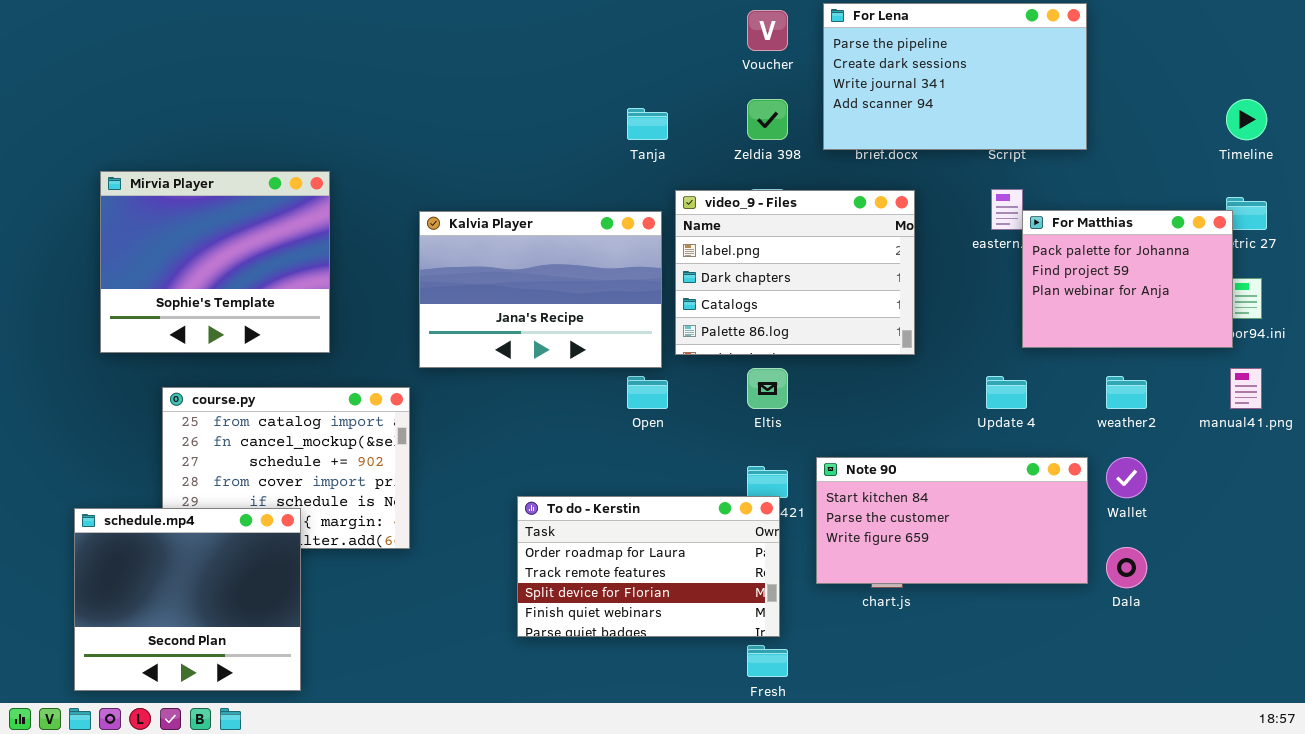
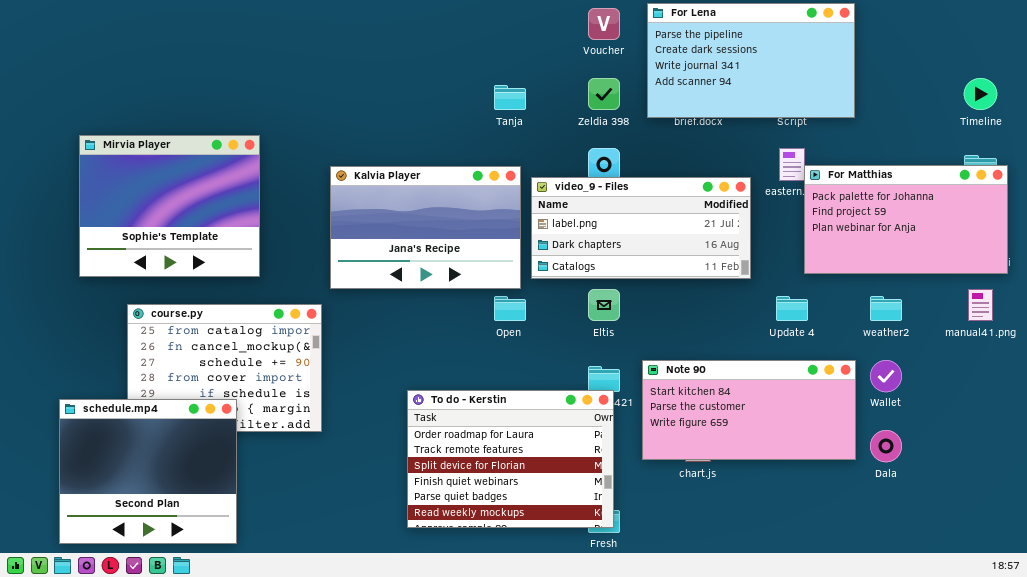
video_9 - Files: [675,190,915,355] -> [531,177,751,279], resized
For Matthias: [1022,210,1233,348] -> [804,165,1008,274], resized
To do - Kerstin: [517,496,780,637] -> [407,390,614,528], resized

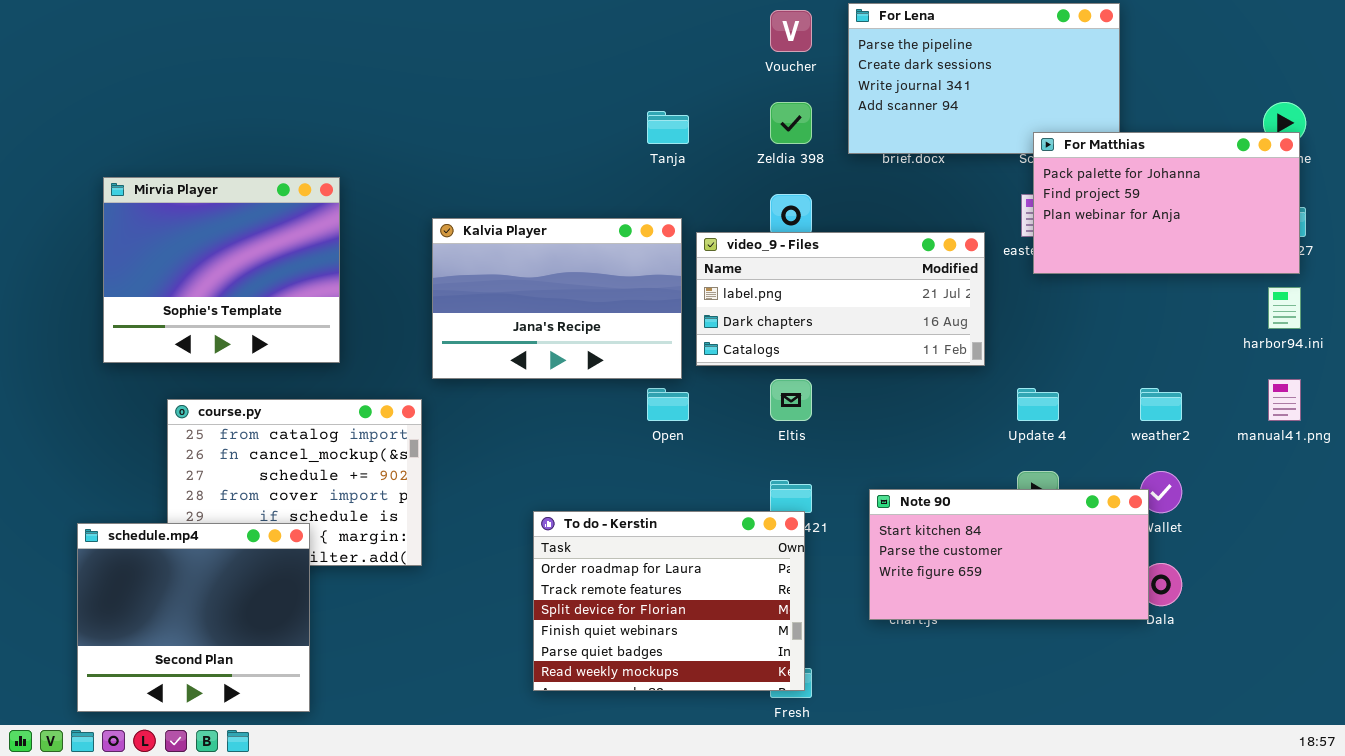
For Matthias: [804,165,1008,274] -> [1033,132,1300,274], moved
Note 90: [642,360,856,460] -> [869,489,1149,620], moved

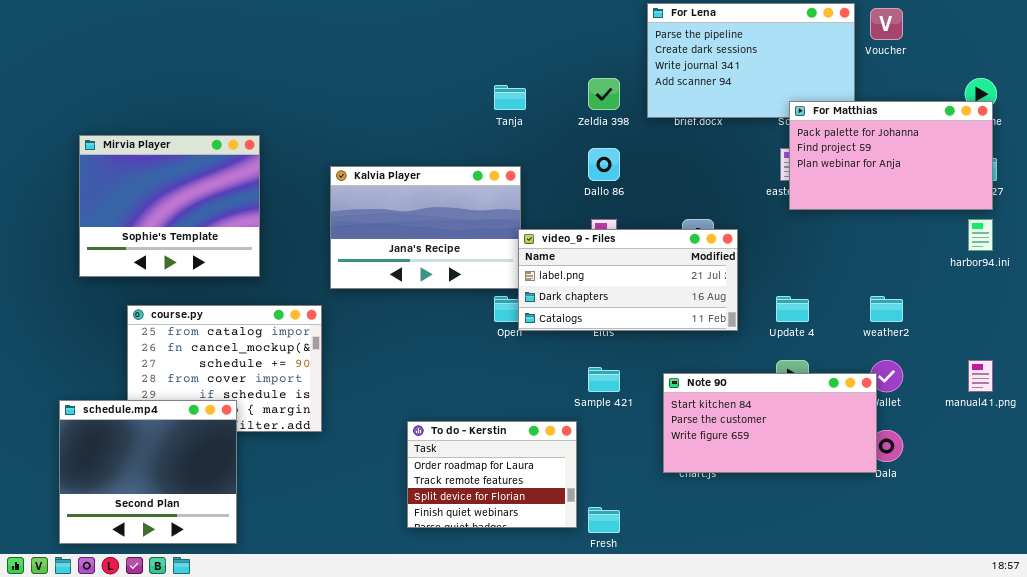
Voucher: [770,10,812,52] -> [870,8,903,40], moved
video_9 - Files: [696,232,985,366] -> [518,229,738,331], moved
manual41.png: [1268,379,1301,421] -> [968,360,993,392], moved
To do - Kerstin: [533,511,805,691] -> [407,421,577,528], resized

